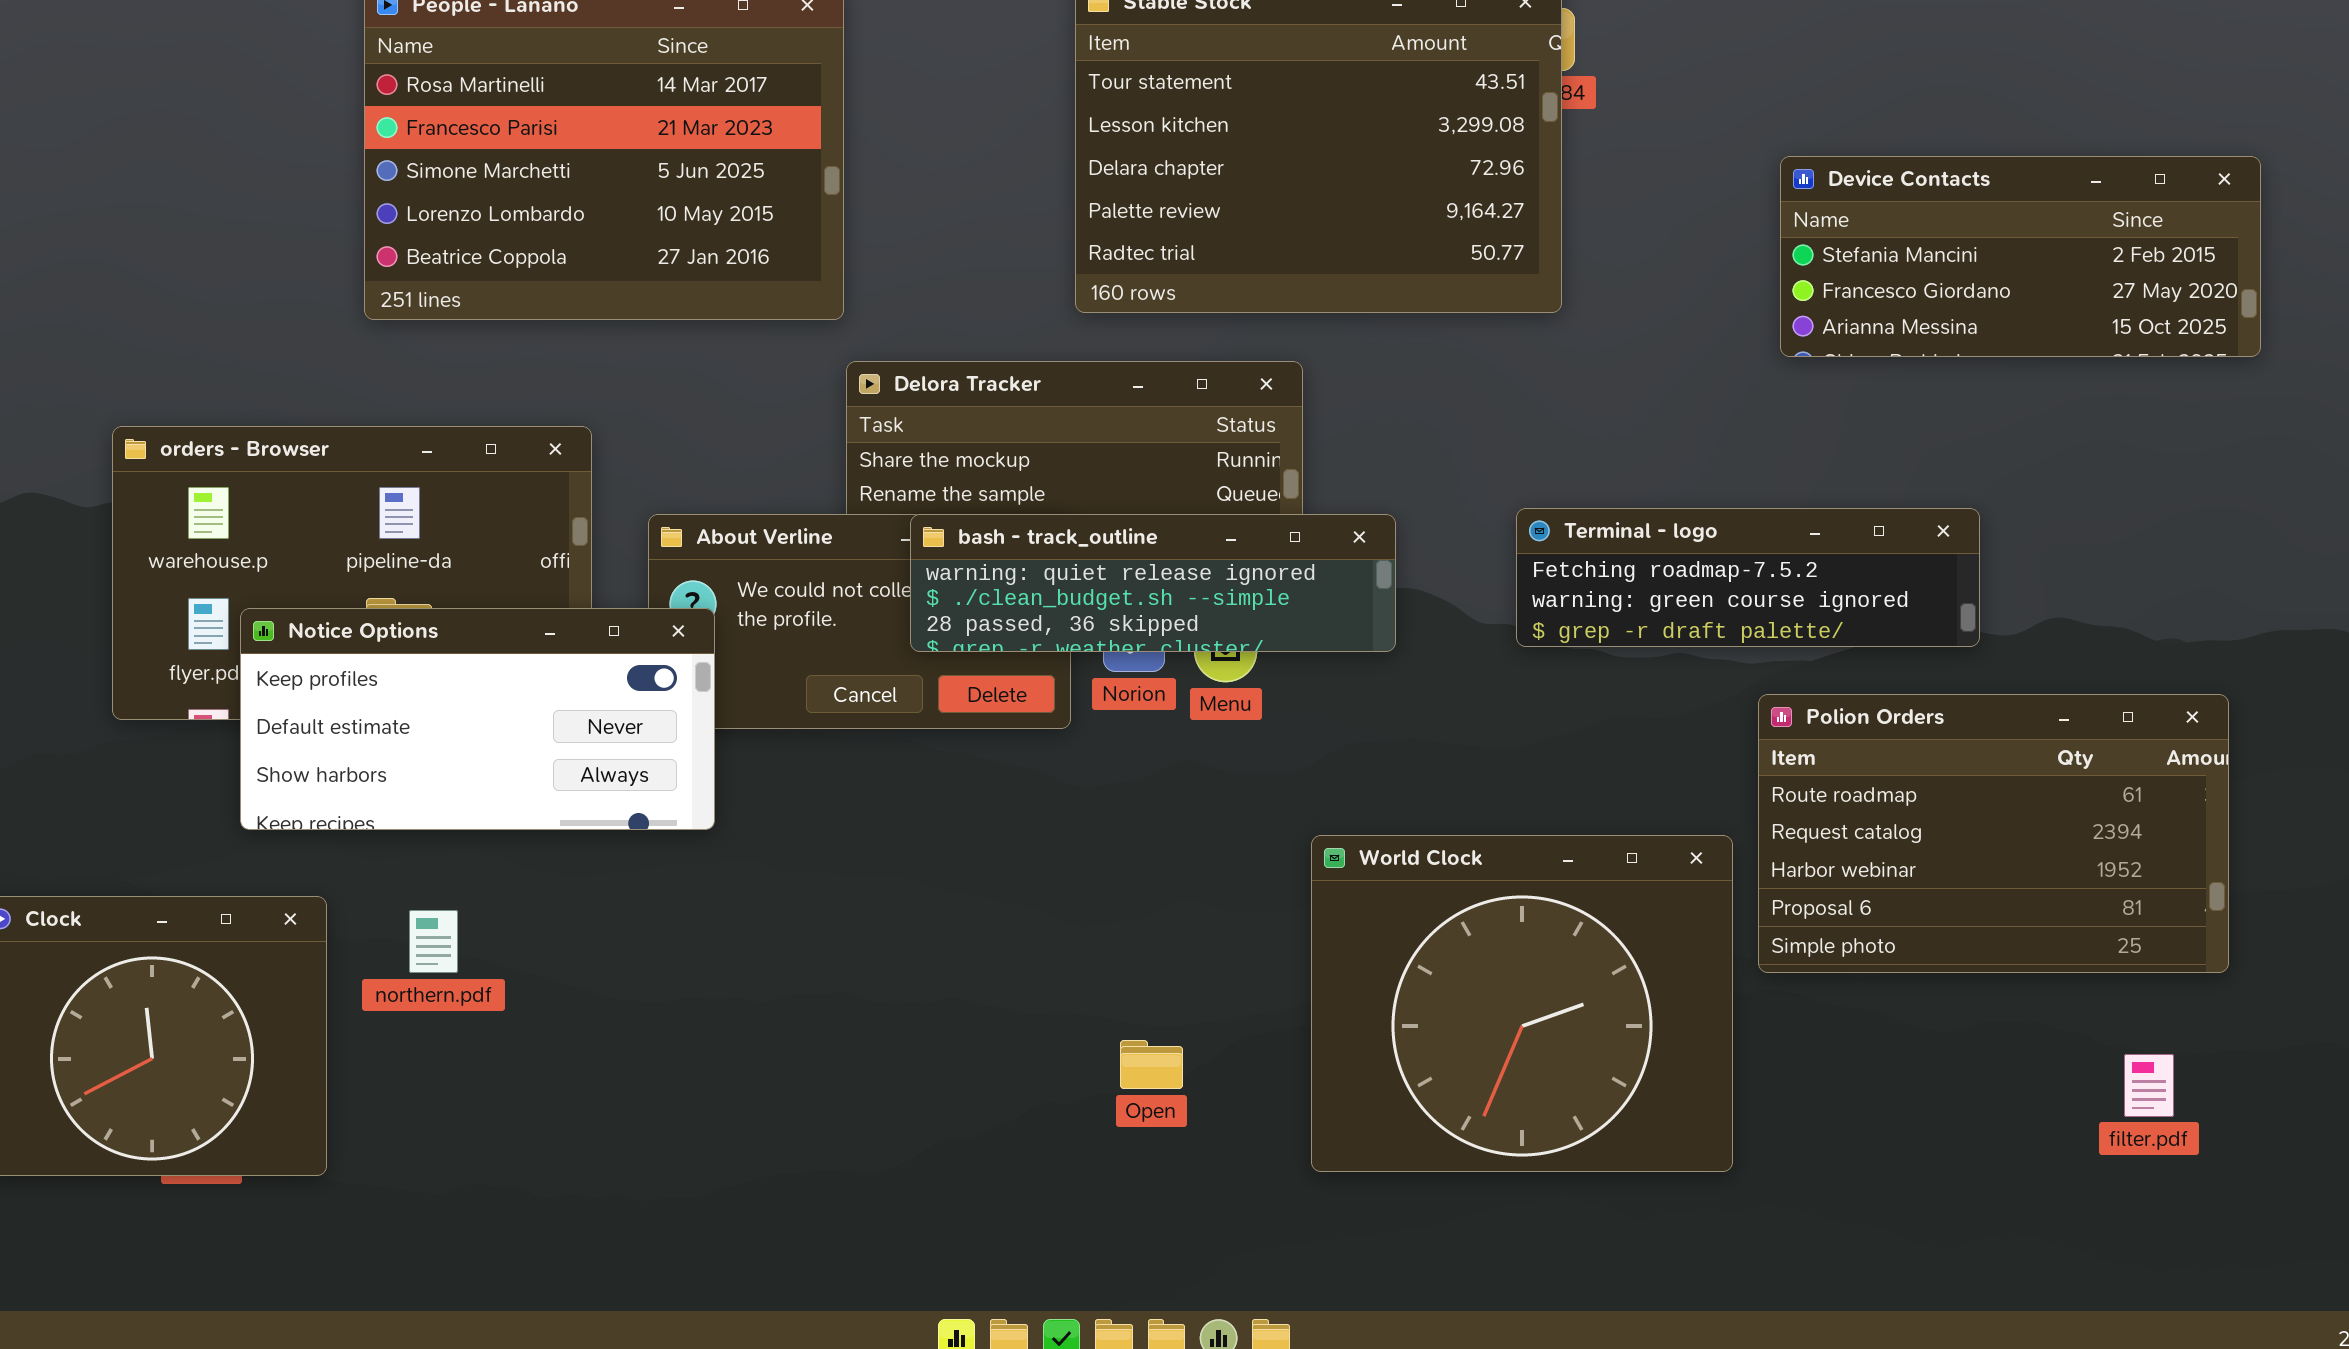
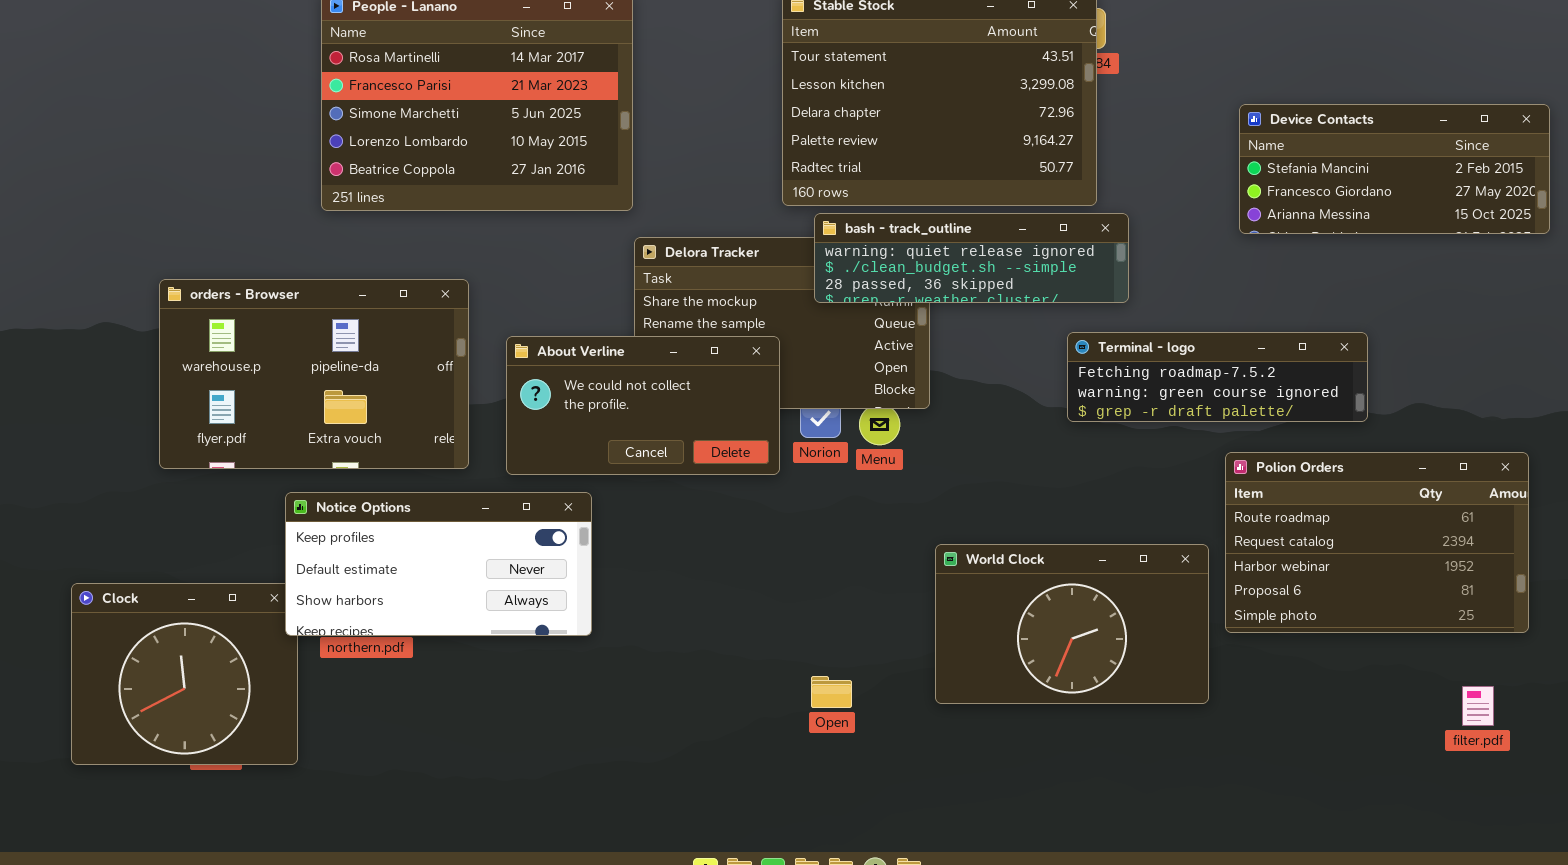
bash - track_outline: [910,514,1396,652] -> [814,213,1129,303], moved
Notice Options: [240,608,715,830] -> [285,492,592,636], moved
World Clock: [1311,835,1733,1172] -> [935,544,1209,704], resized

